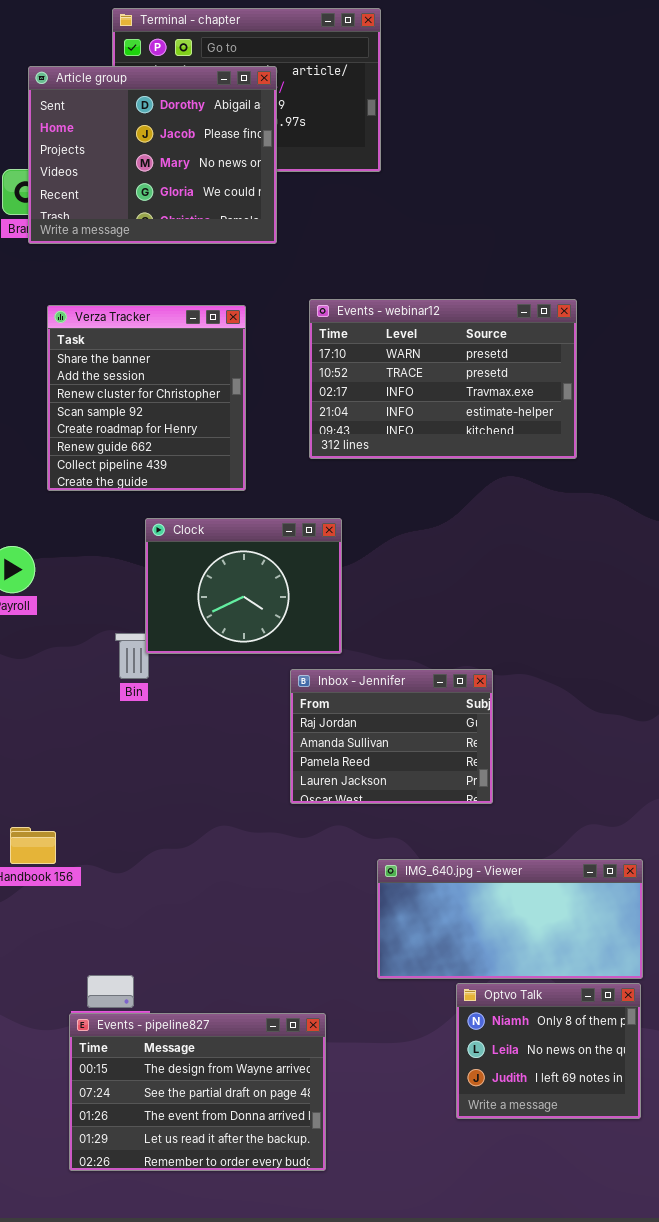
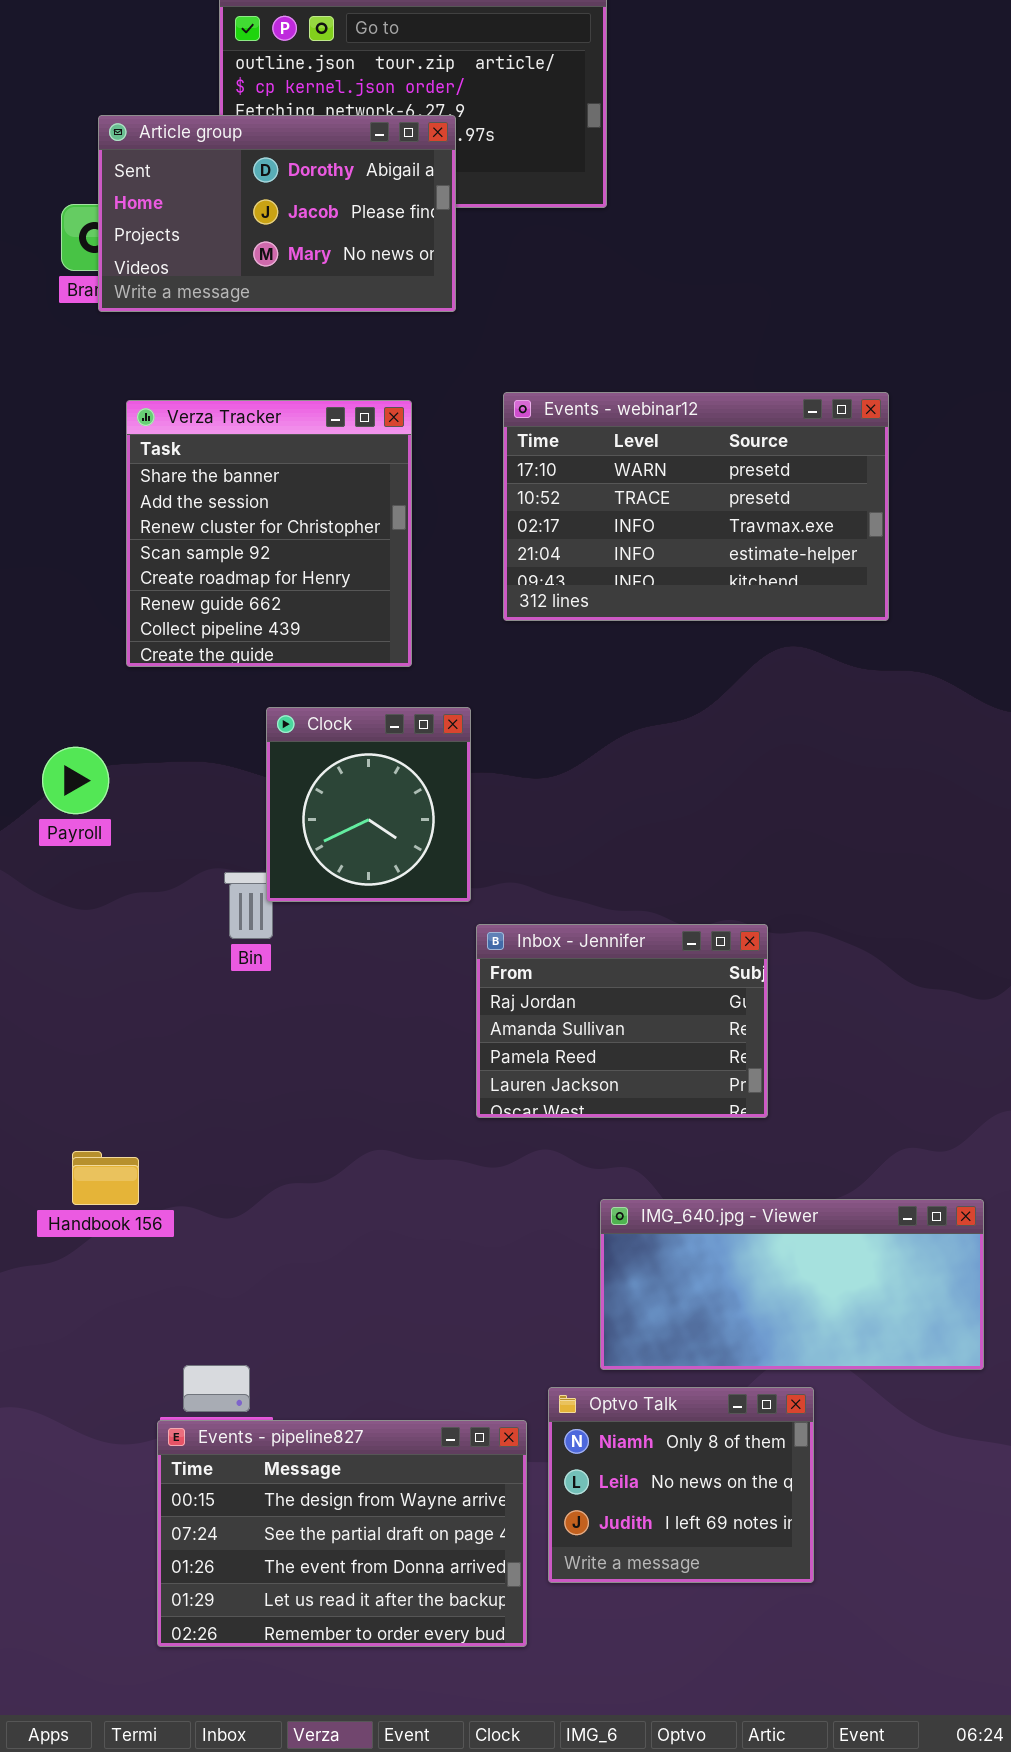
Article group: [28,66,277,244] -> [98,115,456,312], resized
Clock: [145,518,342,654] -> [266,707,471,902], resized
Optvo Talk: [456,983,641,1119] -> [548,1387,814,1583], moved

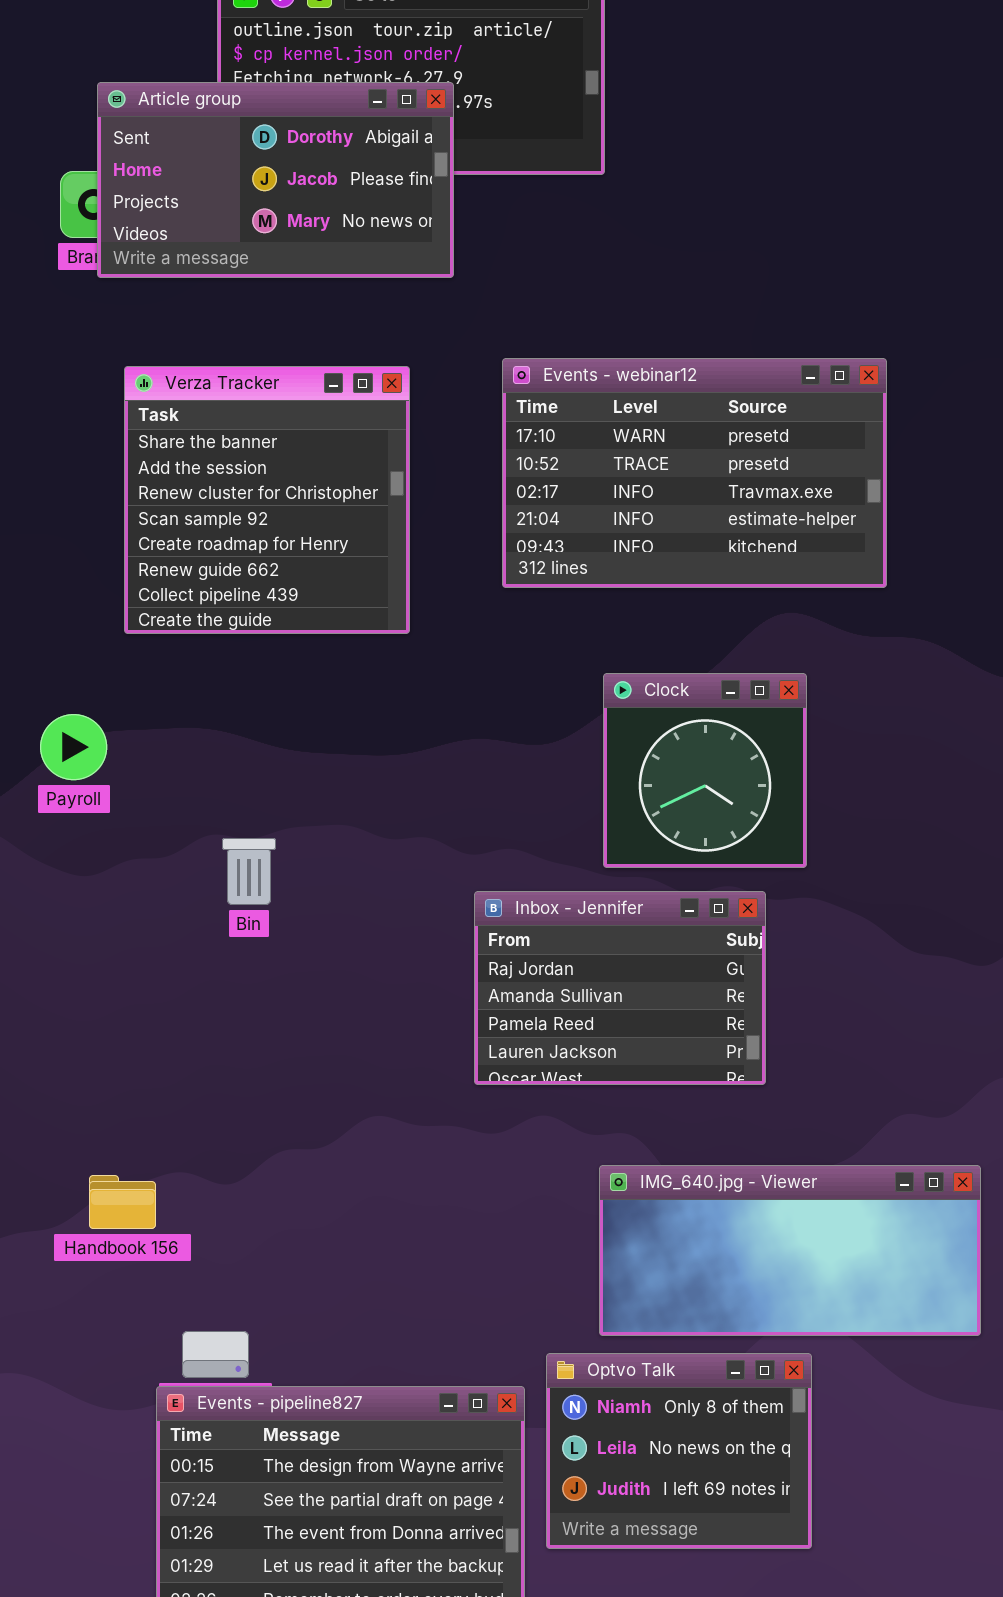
Clock: [266,707,471,902] -> [603,673,807,868], moved
Handbook 156: [72,1151,139,1205] -> [89,1175,156,1229], moved

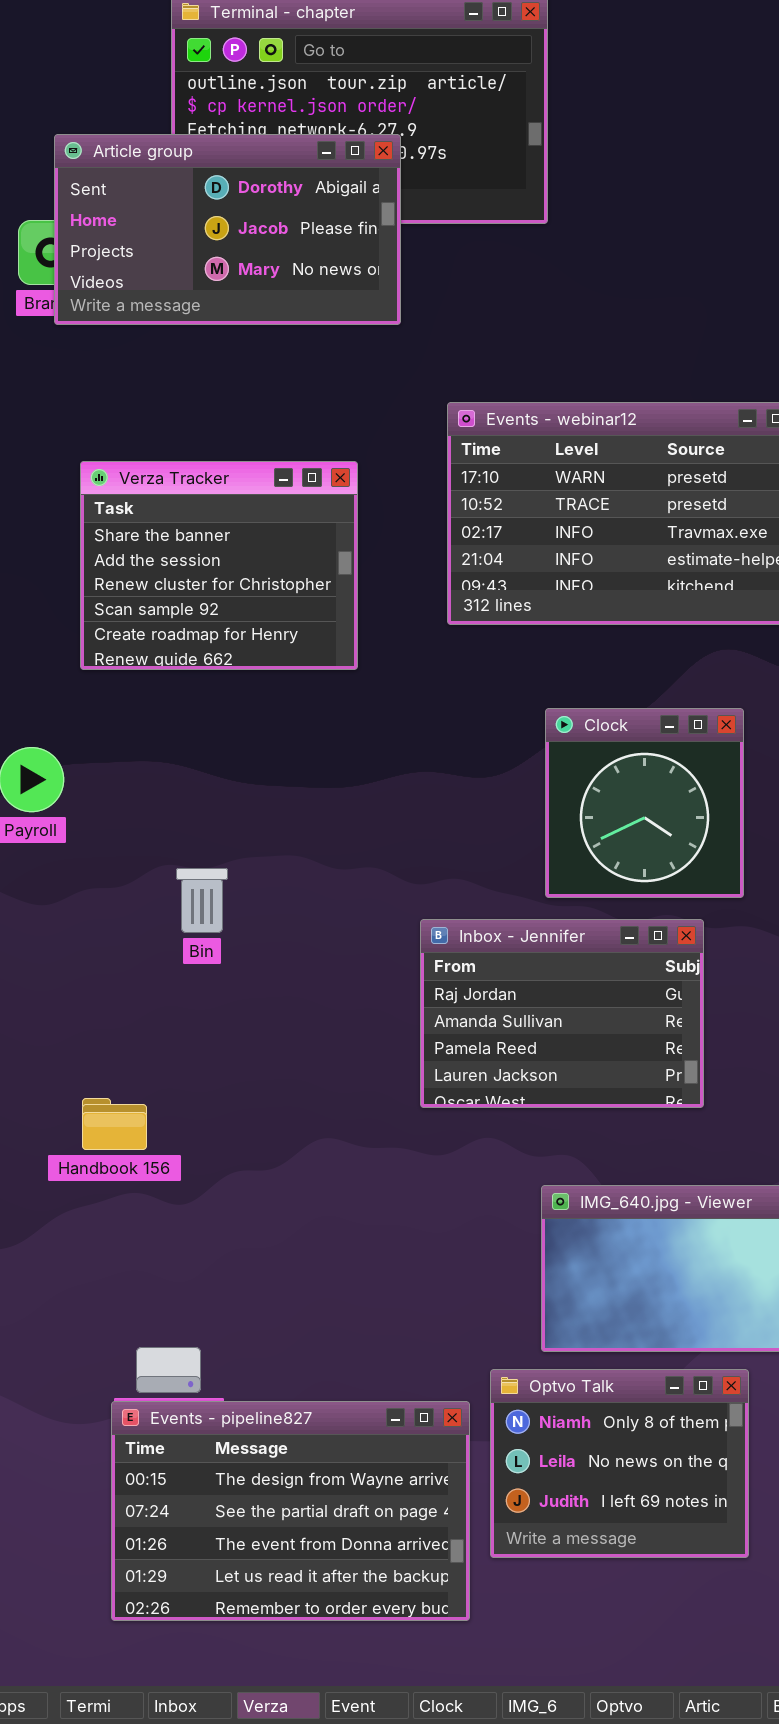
Verza Tracker: [124,366,410,634] -> [80,461,358,670], resized
Handbook 156: [89,1175,156,1229] -> [82,1098,147,1150], moved

